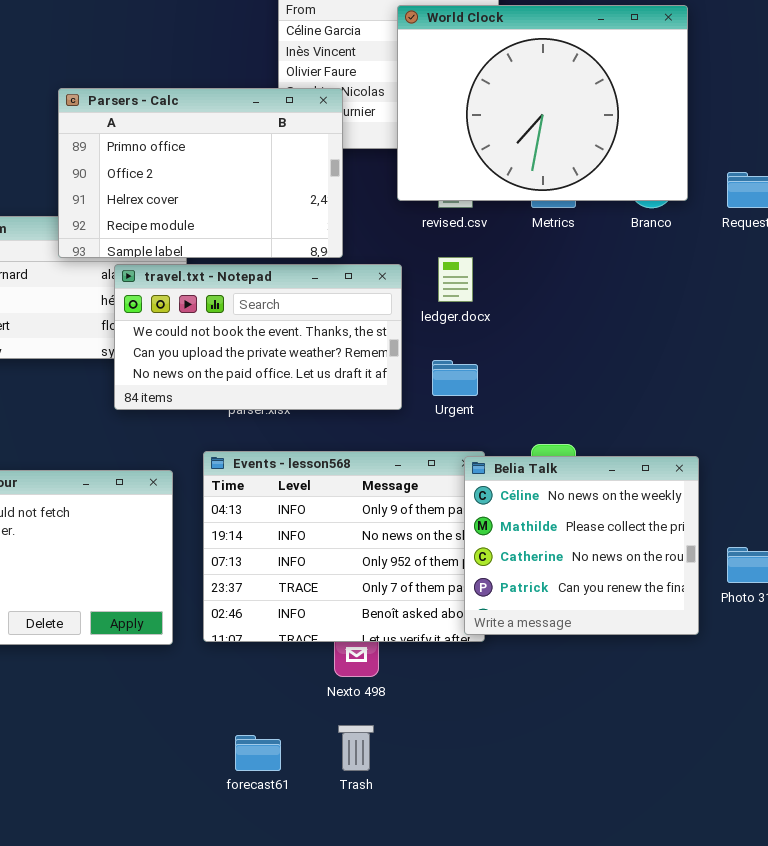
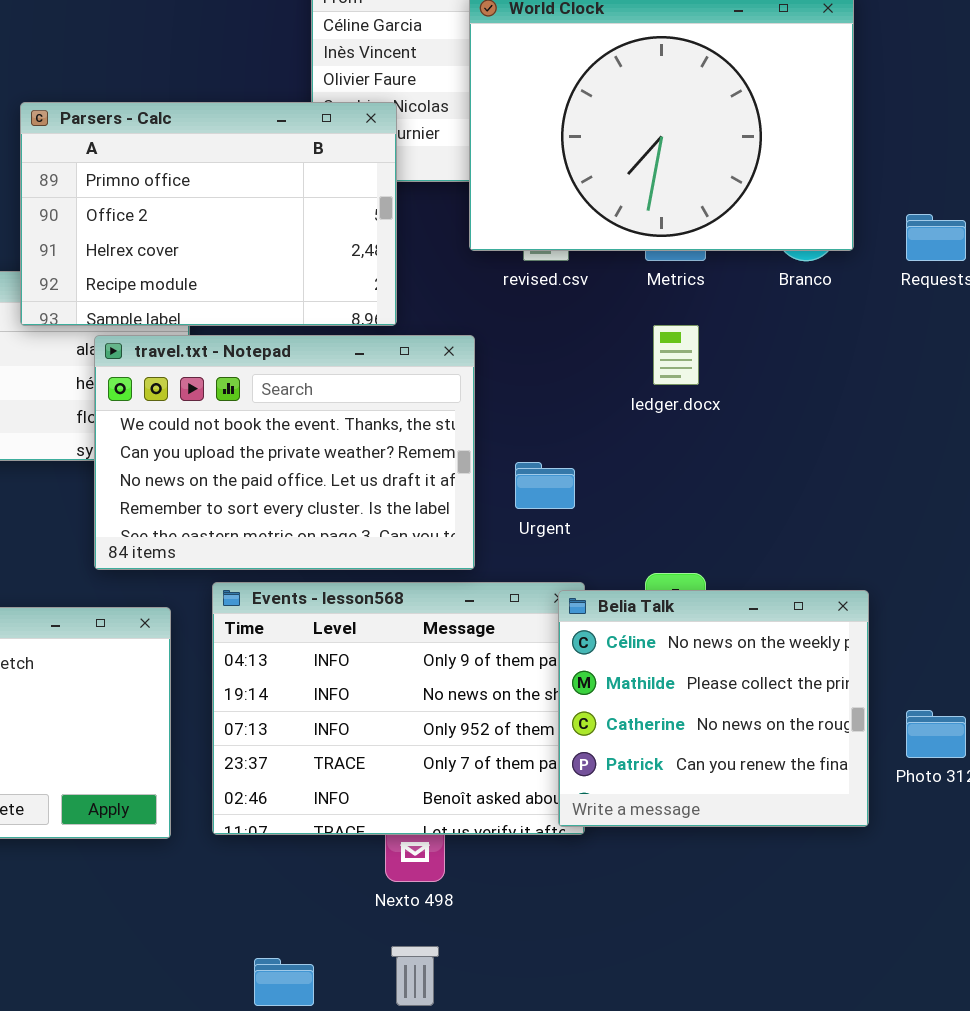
ledger.docx: [438,257,473,302] -> [653,325,699,385], moved
travel.txt - Notepad: [114,264,402,410] -> [94,335,475,570], resized

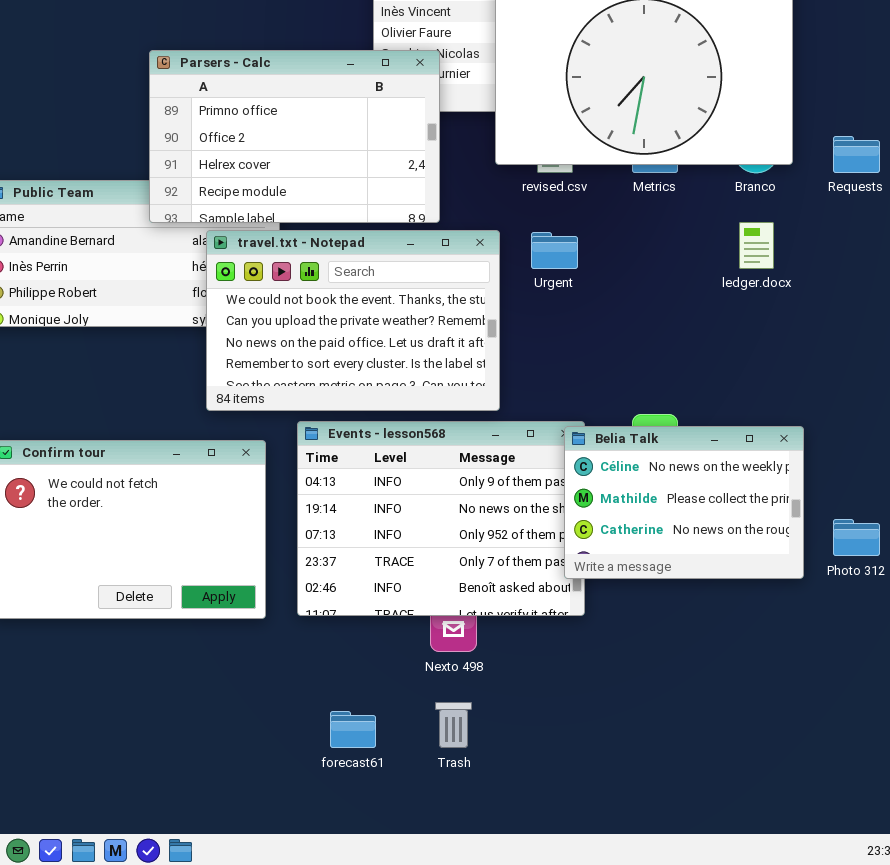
ledger.docx: [653,325,699,385] -> [739,222,774,269], moved
Urgent: [515,462,575,509] -> [531,232,578,269], moved
Belia Talk: [558,590,869,827] -> [564,426,804,579], resized

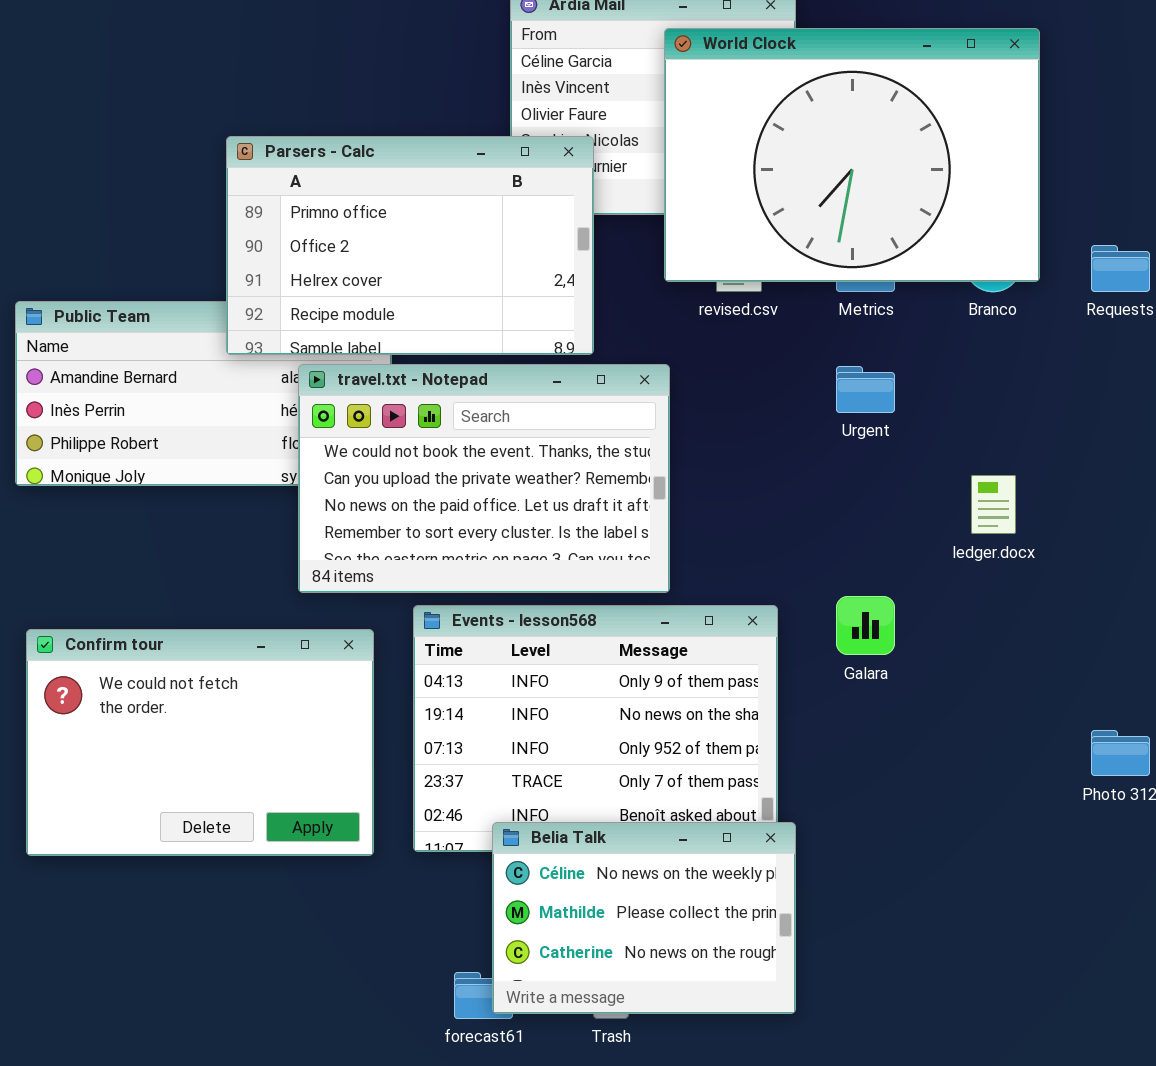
ledger.docx: [739,222,774,269] -> [971,475,1016,534], moved
Urgent: [531,232,578,269] -> [836,366,895,413], moved
Belia Talk: [564,426,804,579] -> [492,822,796,1014], moved

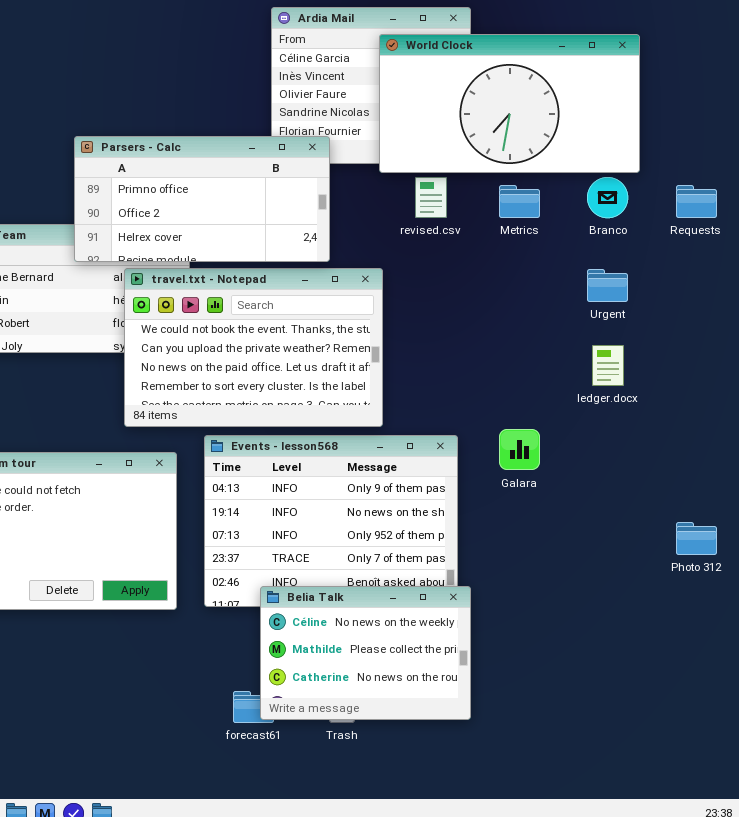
World Clock: [664,28,1040,282] -> [379,34,640,173], resized
Parsers - Calc: [226,136,594,355] -> [74,136,330,262], resized
Urgent: [836,366,895,413] -> [587,269,628,302], moved

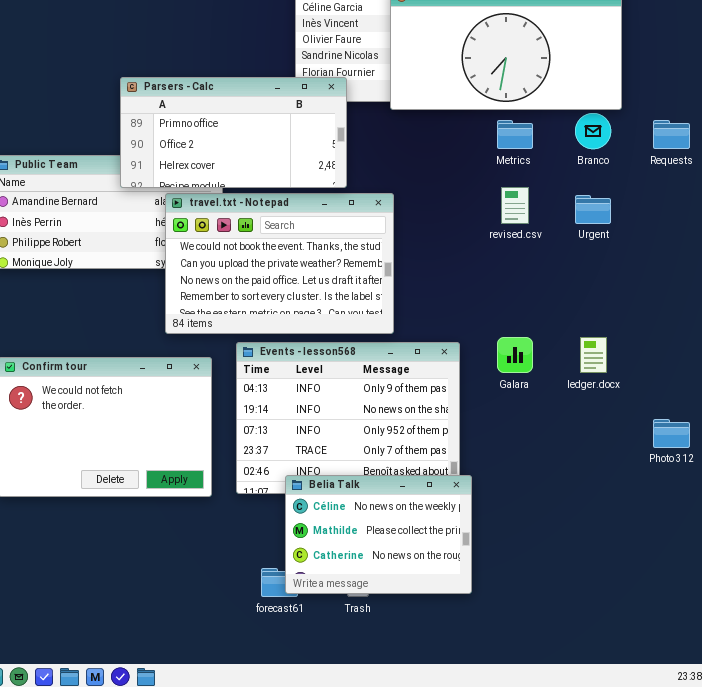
revised.csv: [415,177,447,218] -> [501,187,529,224], moved
ledger.docx: [592,345,624,386] -> [580,337,607,373], moved

